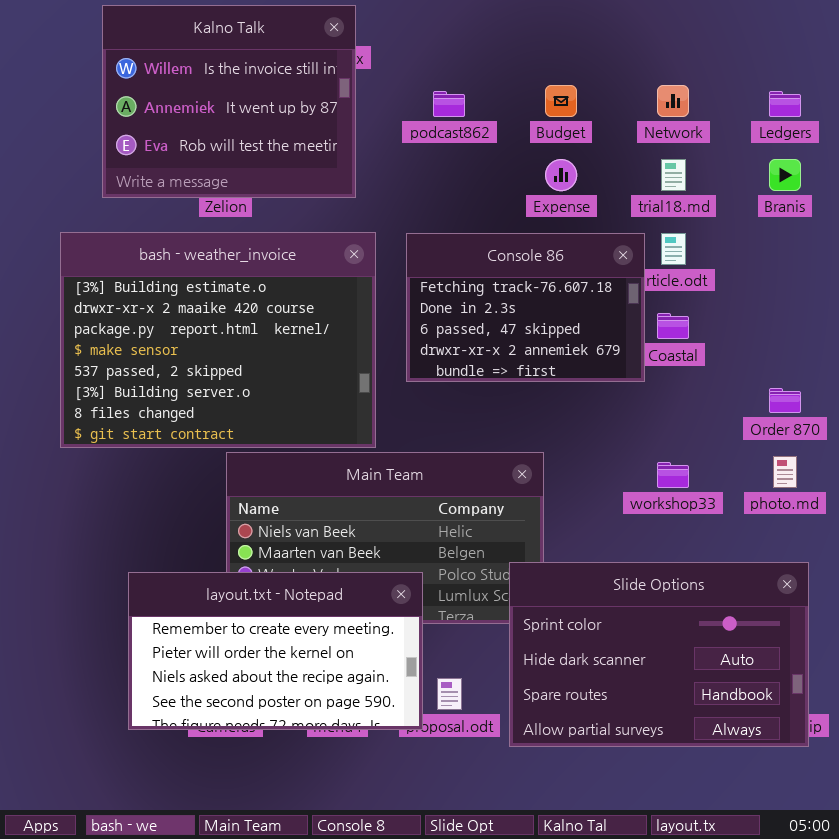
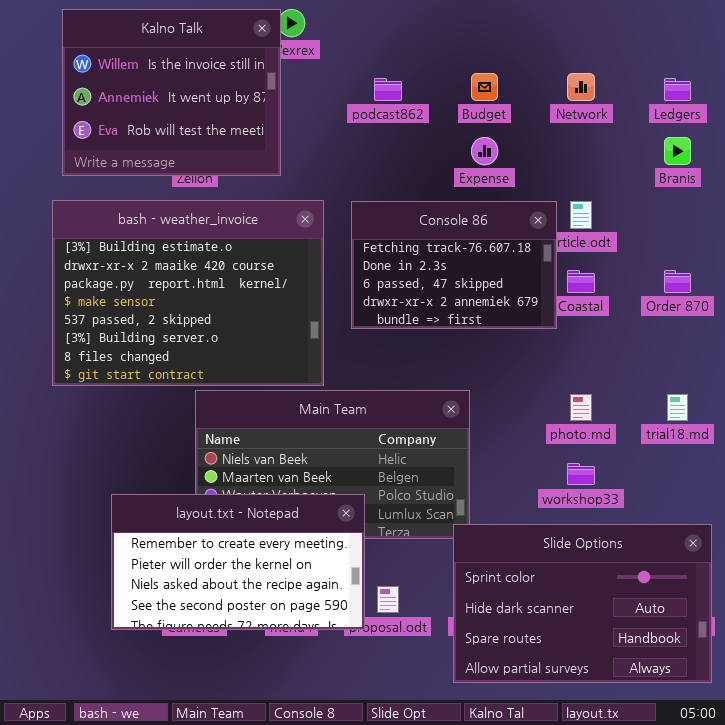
Kalno Talk: [102,5,356,198] -> [62,9,281,176], moved
trial18.md: [661,159,686,191] -> [667,394,688,421], moved
Order 870: [769,388,801,413] -> [664,270,691,293], moved
photo.md: [773,456,797,488] -> [570,394,592,421], moved
workshop33: [657,462,689,488] -> [567,463,595,485], moved
Slide Options: [509,562,809,747] -> [453,524,712,683], moved

